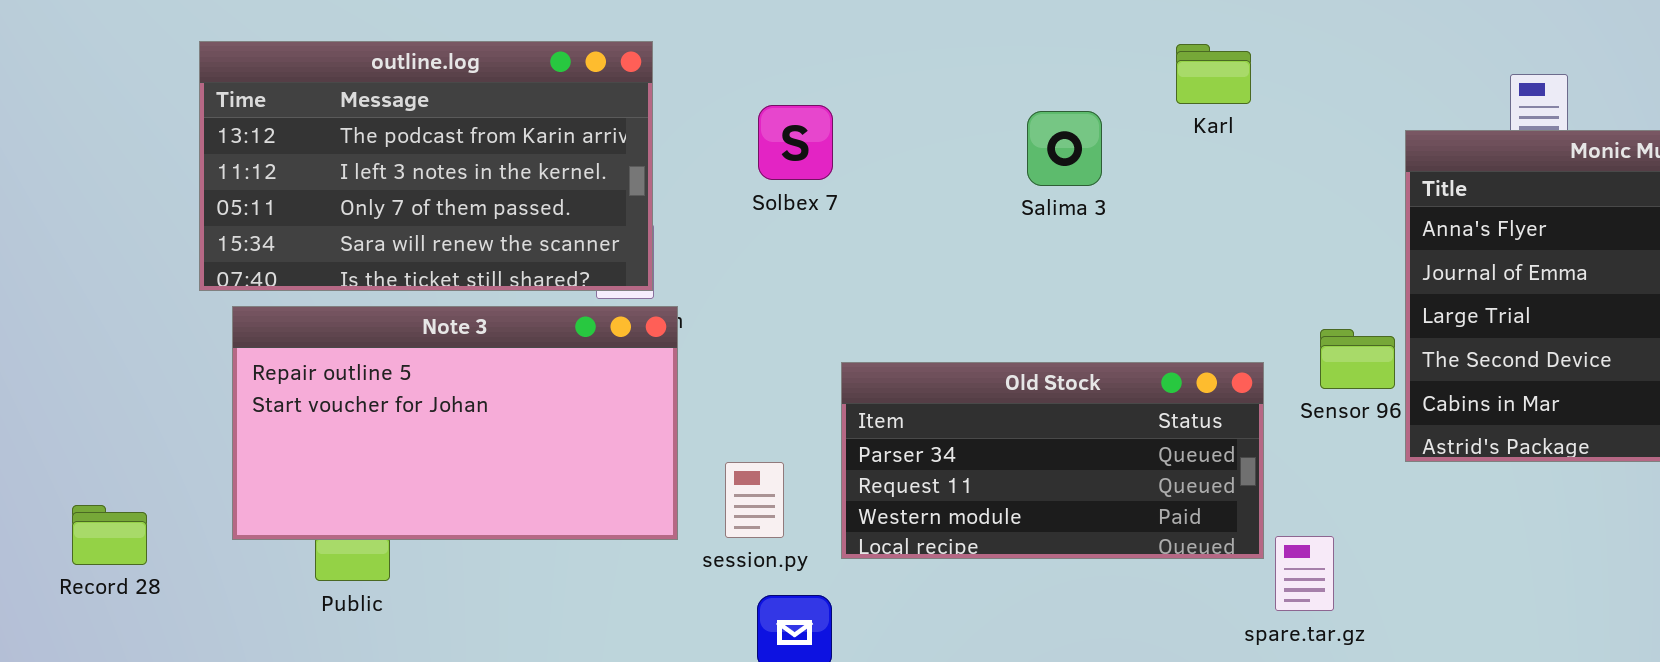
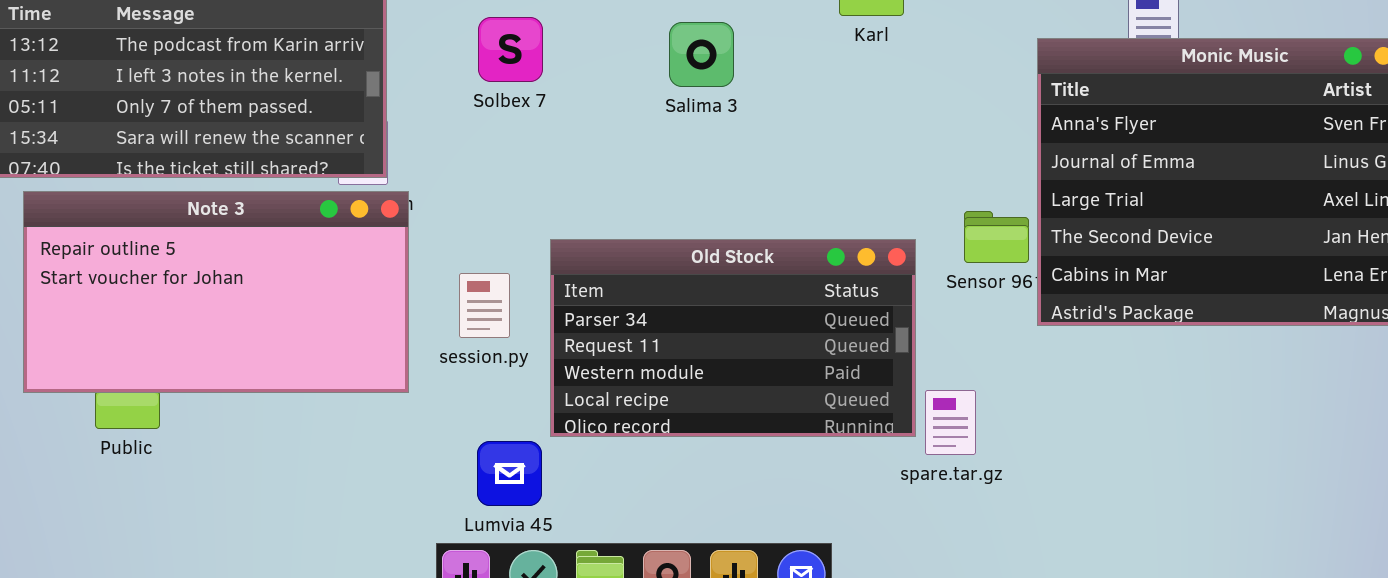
Salima 3: [1027,111,1102,186] -> [669,22,734,87], moved
Old Stock: [841,362,1264,559] -> [550,239,916,437], resized
session.py: [725,462,784,538] -> [459,273,510,338], moved

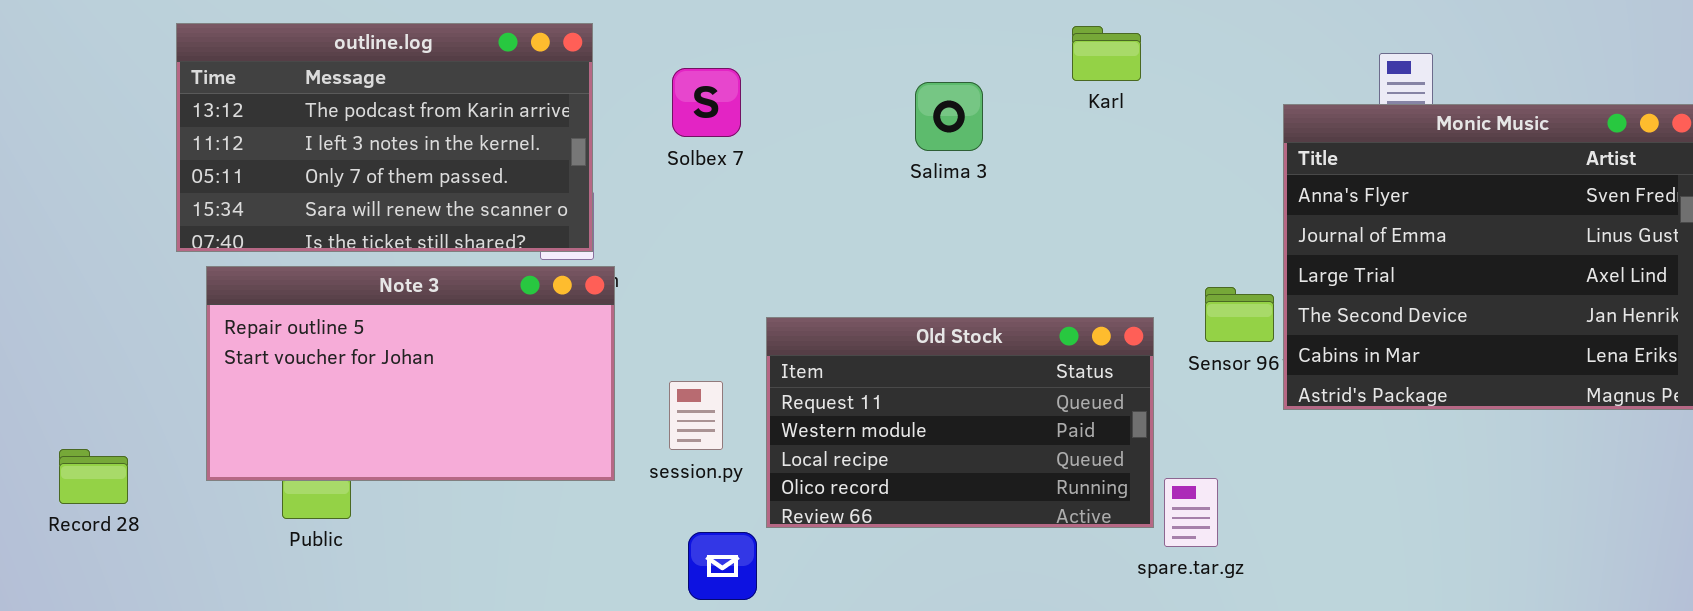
Solbex 7: [478,17,543,82] -> [672,68,741,137], moved
Salima 3: [669,22,734,87] -> [915,82,983,151], moved
Old Stock: [550,239,916,437] -> [766,317,1154,528], scrolled down 1 row
session.py: [459,273,510,338] -> [669,381,723,450], moved

